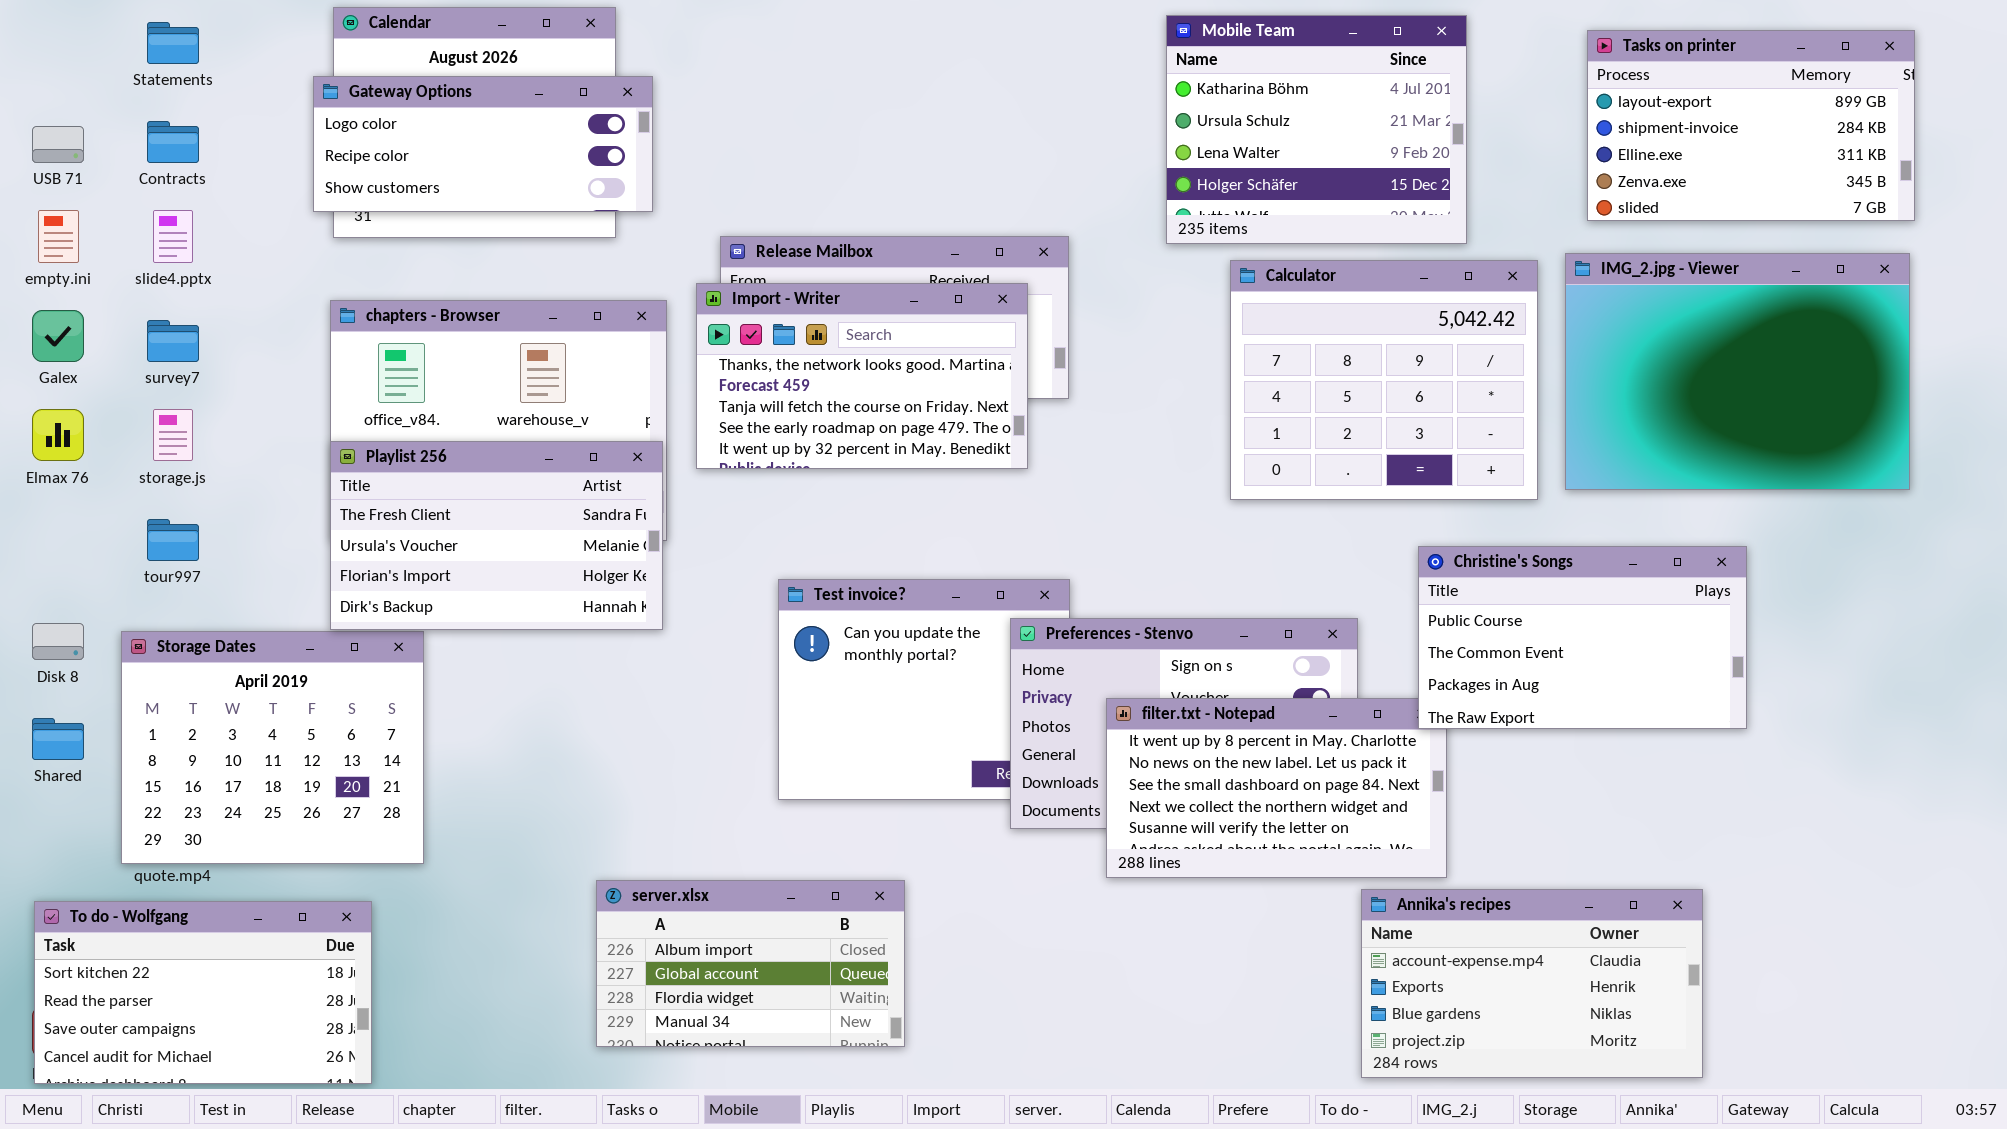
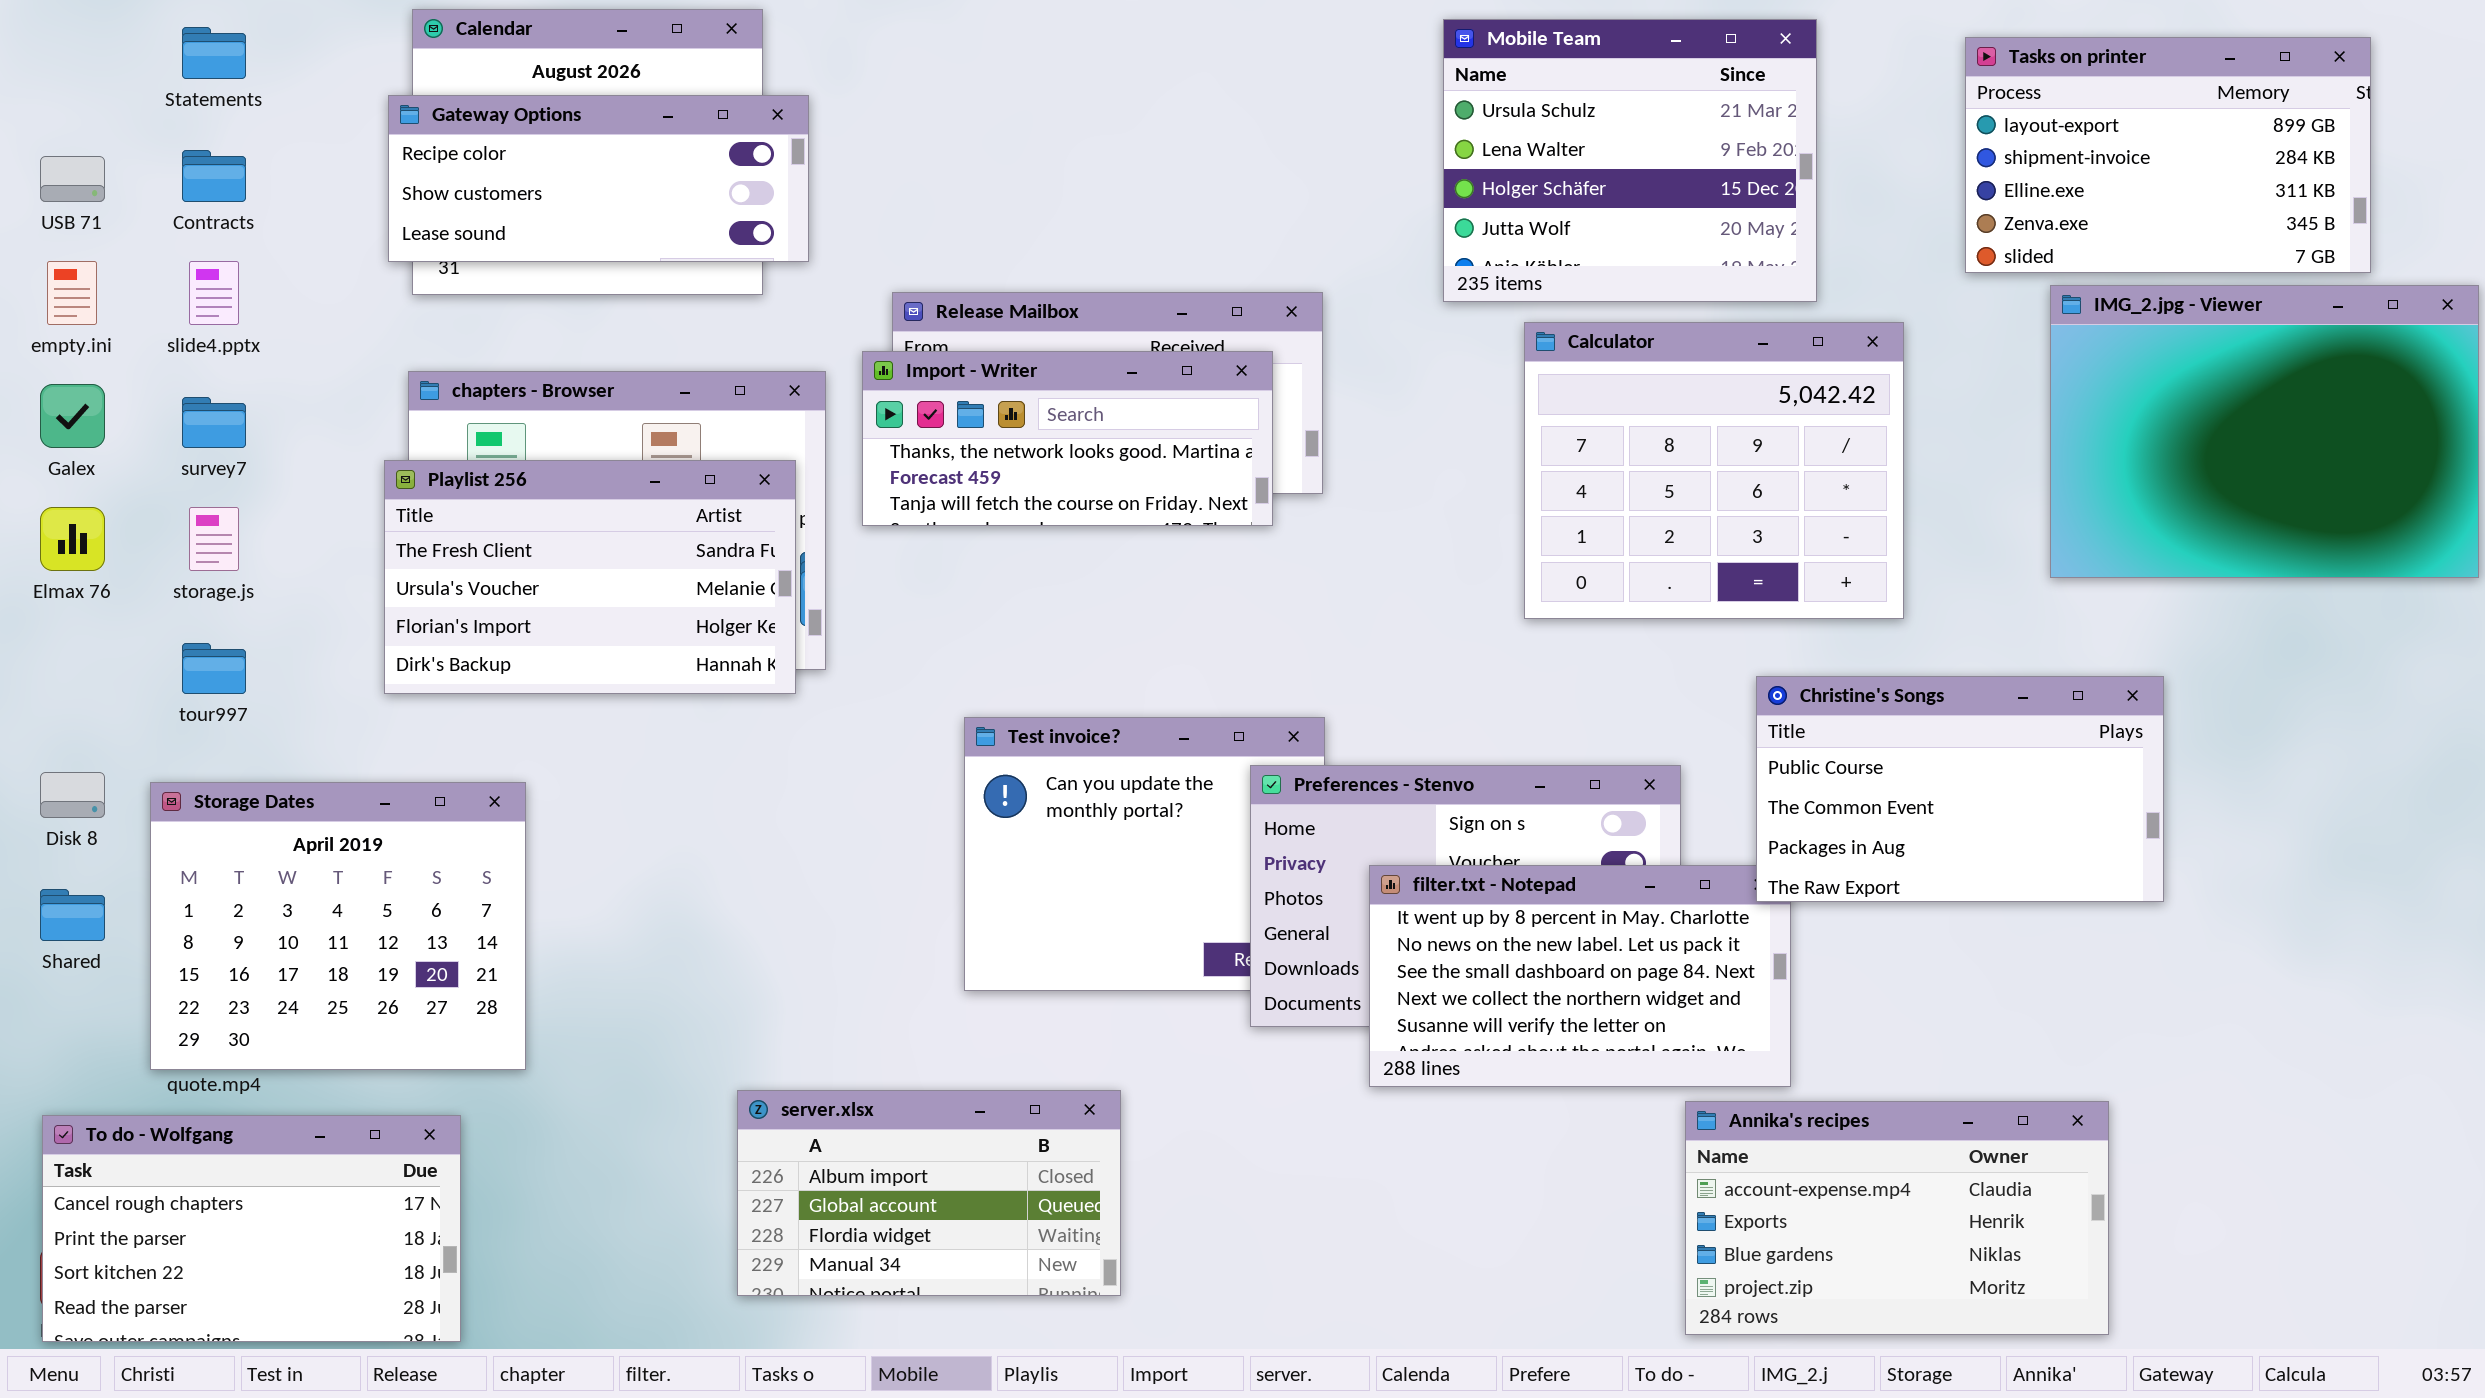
Mobile Team: [1166,15,1467,244] -> [1443,19,1817,302], scrolled down 1 row
Gateway Options: [313,76,653,212] -> [388,95,809,262], scrolled down 1 row
IMG_2.jpg - Viewer: [1565,253,1910,490] -> [2050,285,2479,578], moved
Import - Writer: [696,283,1028,469] -> [862,351,1273,526], resized
Playlist 256: [330,441,663,630] -> [384,460,796,694], moved
To do - Wolfgang: [34,901,372,1084] -> [42,1115,461,1342], scrolled up 2 rows

